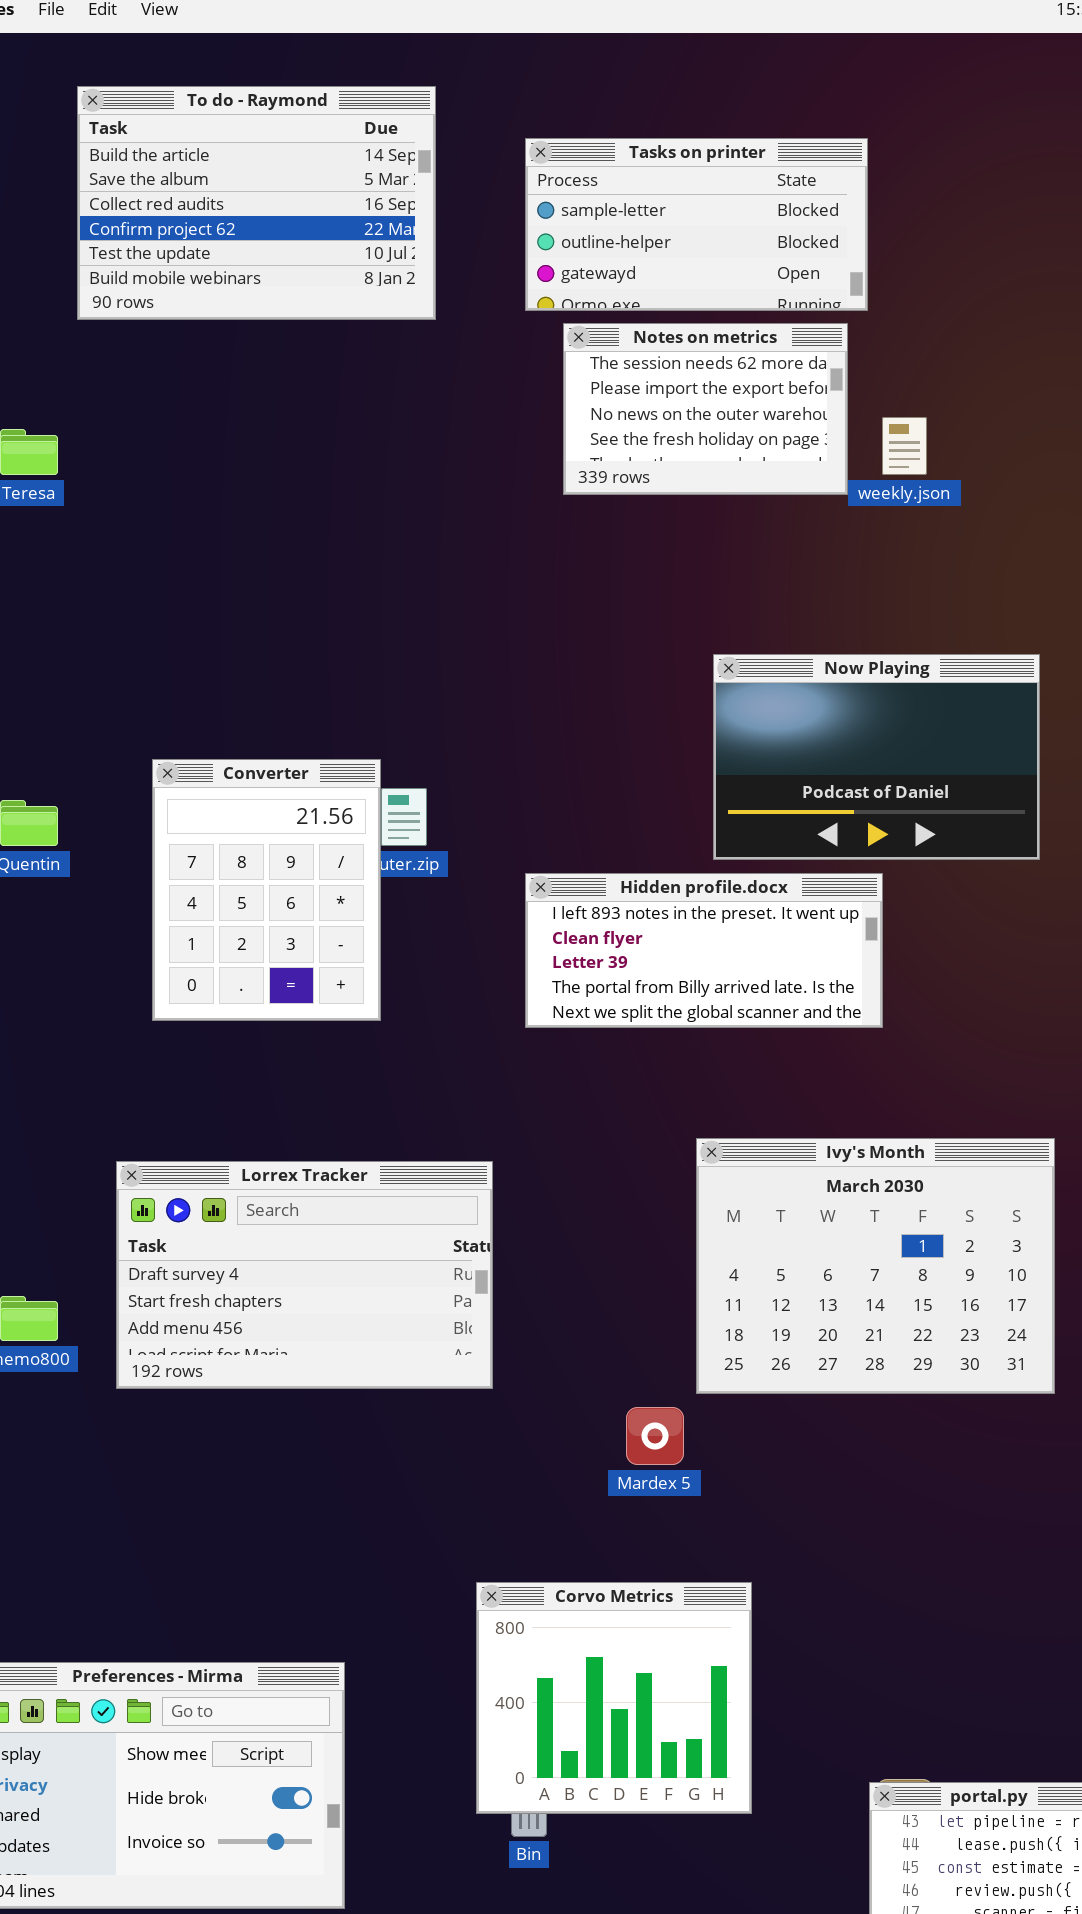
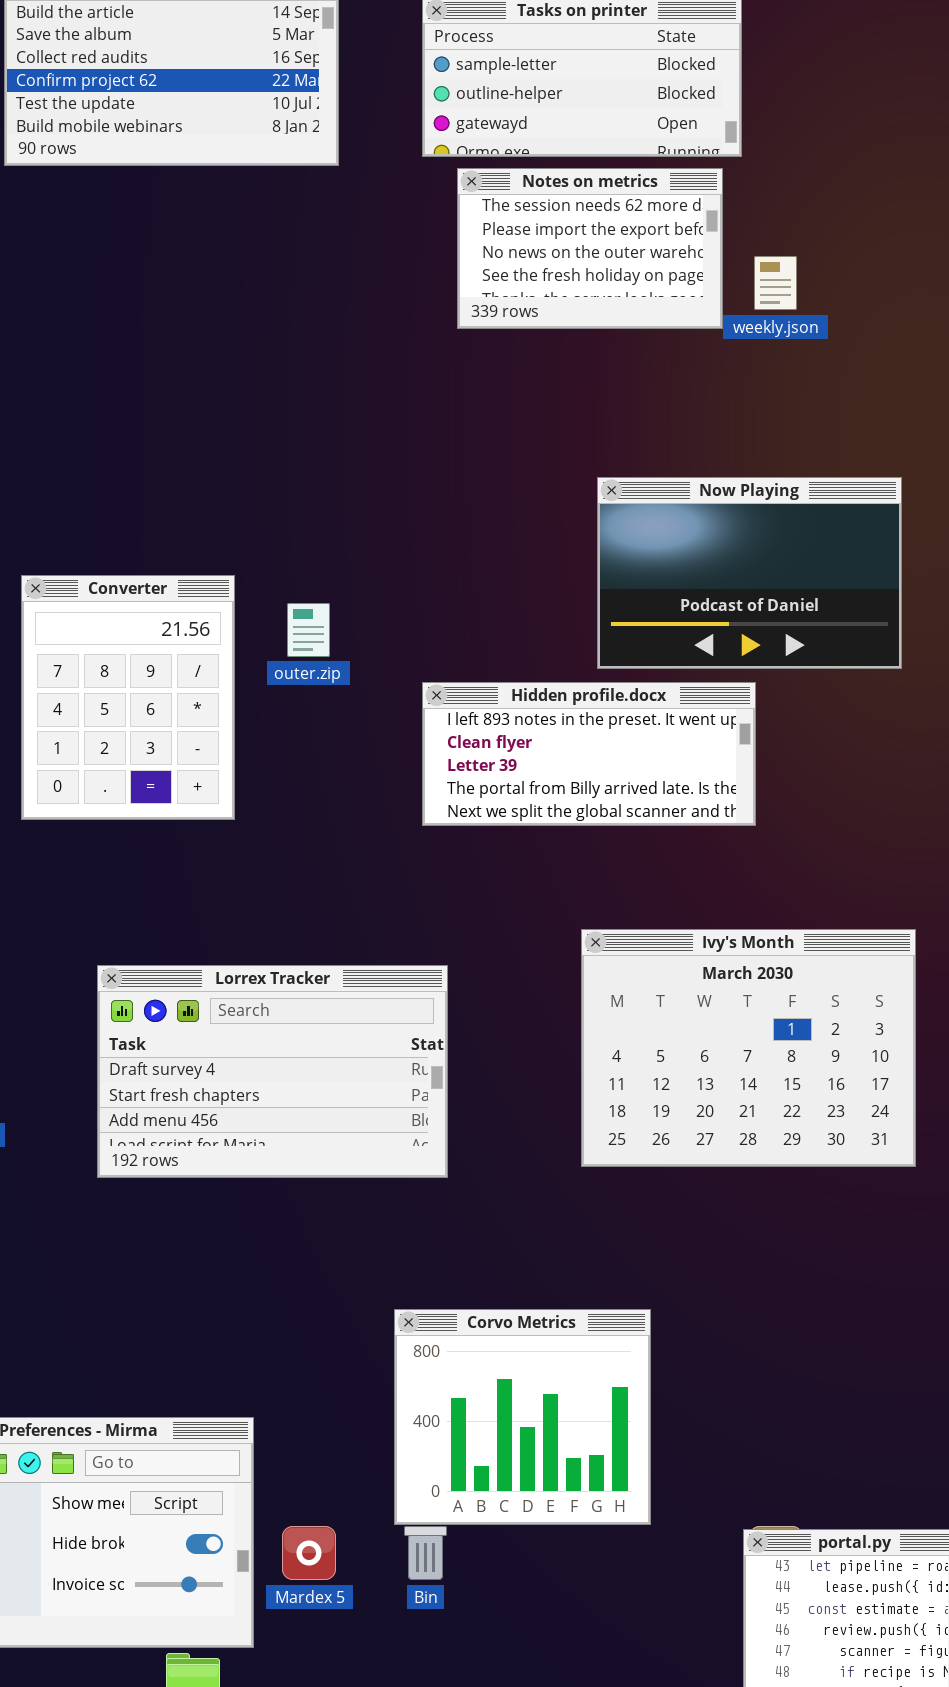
Converter: [152,759,381,1021] -> [21,575,235,820], moved
Lorrex Tracker: [116,1161,493,1389] -> [97,965,448,1178], moved
Mardex 5: [626,1407,684,1465] -> [282,1526,336,1580], moved
Corvo Metrics: [476,1582,752,1814] -> [394,1309,651,1525], moved

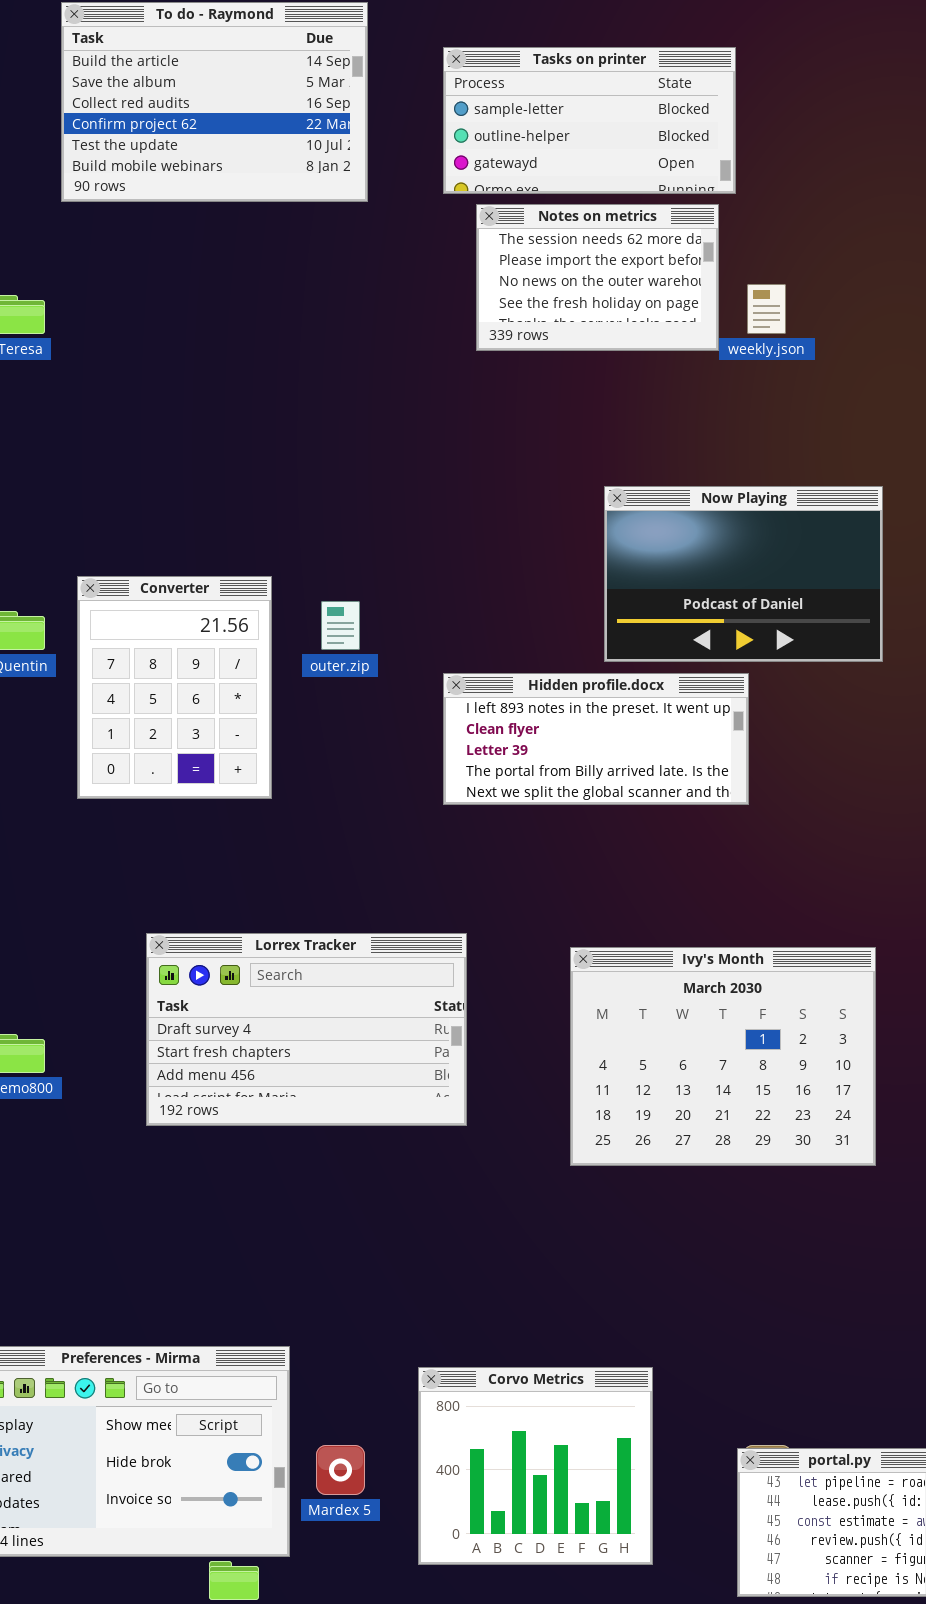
Ivy's Month: [581,929,916,1167] -> [570,947,876,1166], moved
Corvo Metrics: [394,1309,651,1525] -> [418,1367,653,1565], moved

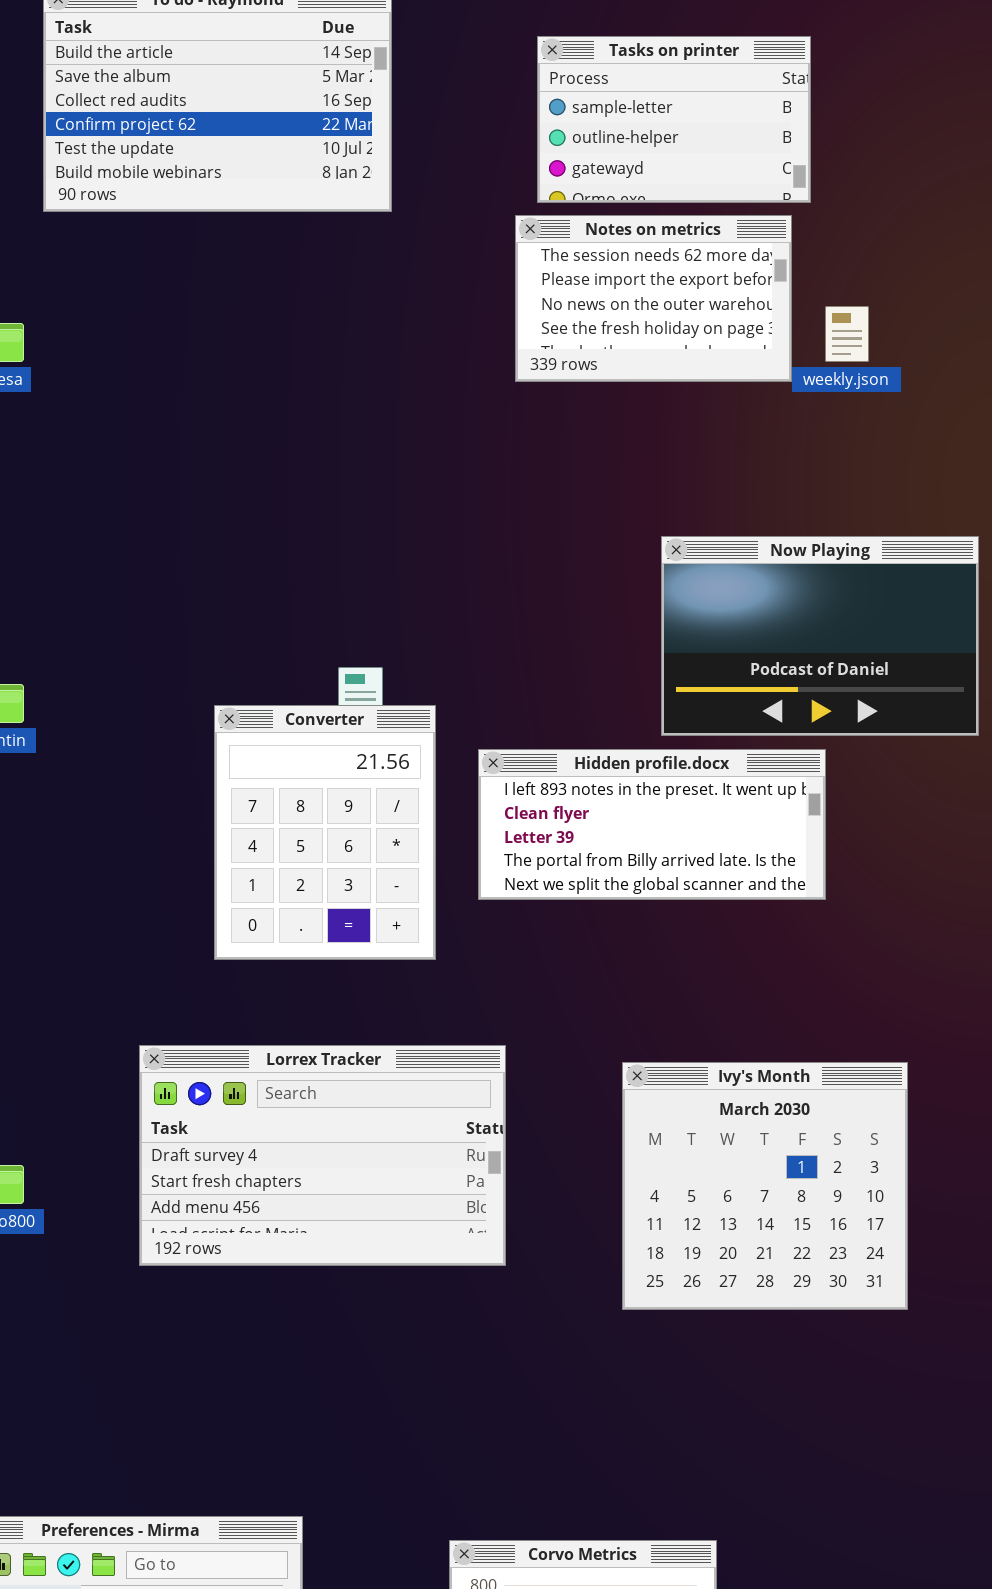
Tasks on printer: [443,47,736,194] -> [537,36,811,203], resized
Converter: [77,576,272,799] -> [214,705,436,960], moved
Ivy's Month: [570,947,876,1166] -> [622,1062,908,1310], resized

